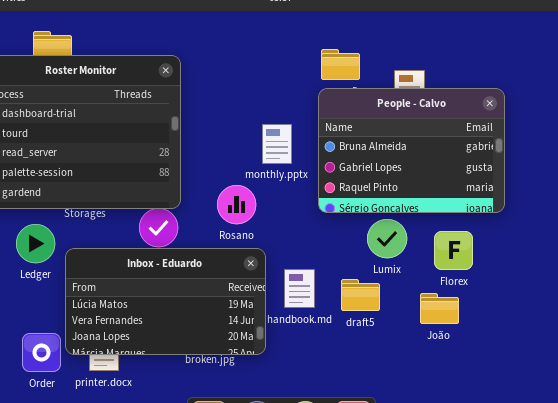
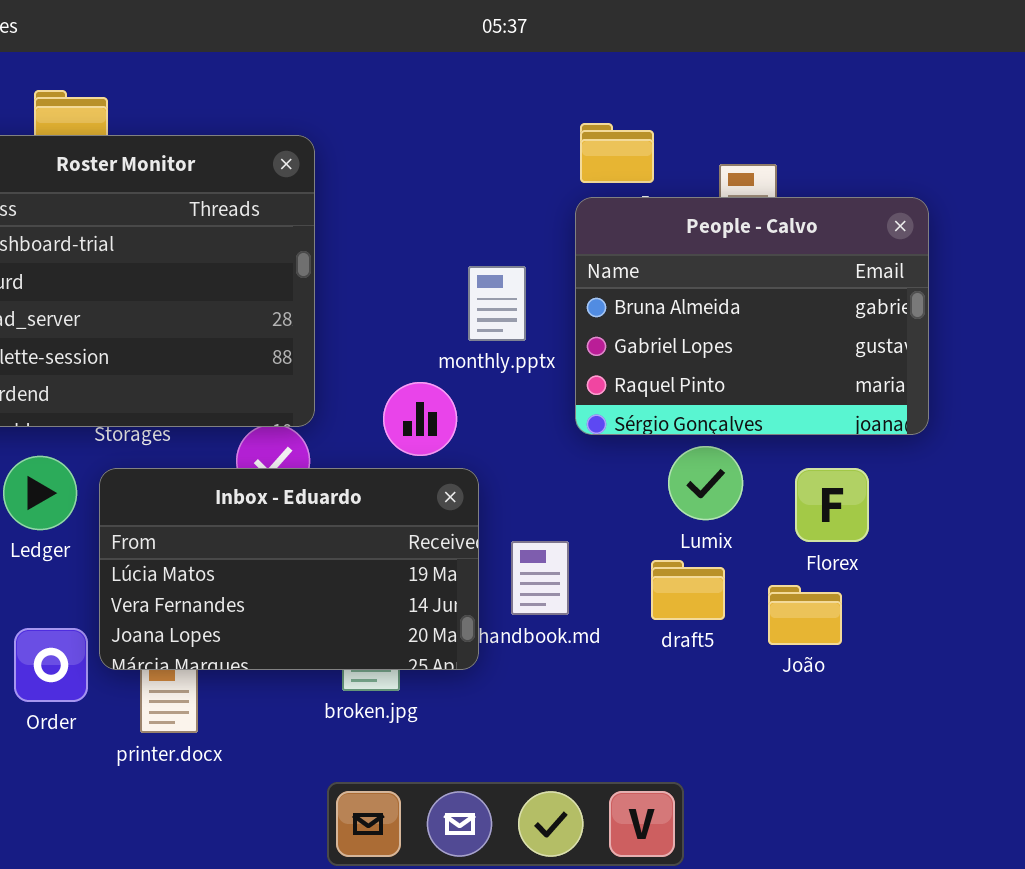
Inbox - Eduardo: [65,248,266,355] -> [99,468,479,670], moved
draft5: [341,279,380,311] -> [651,560,725,620], moved
Order: [22,333,61,372] -> [14,628,88,702], moved

